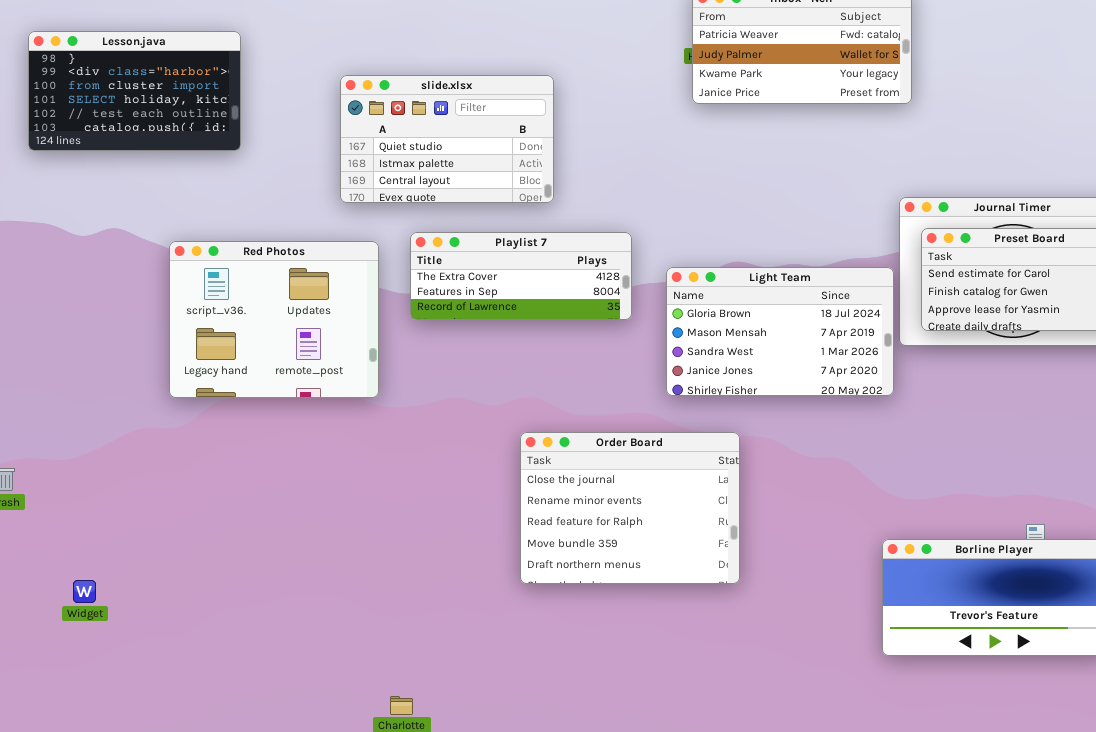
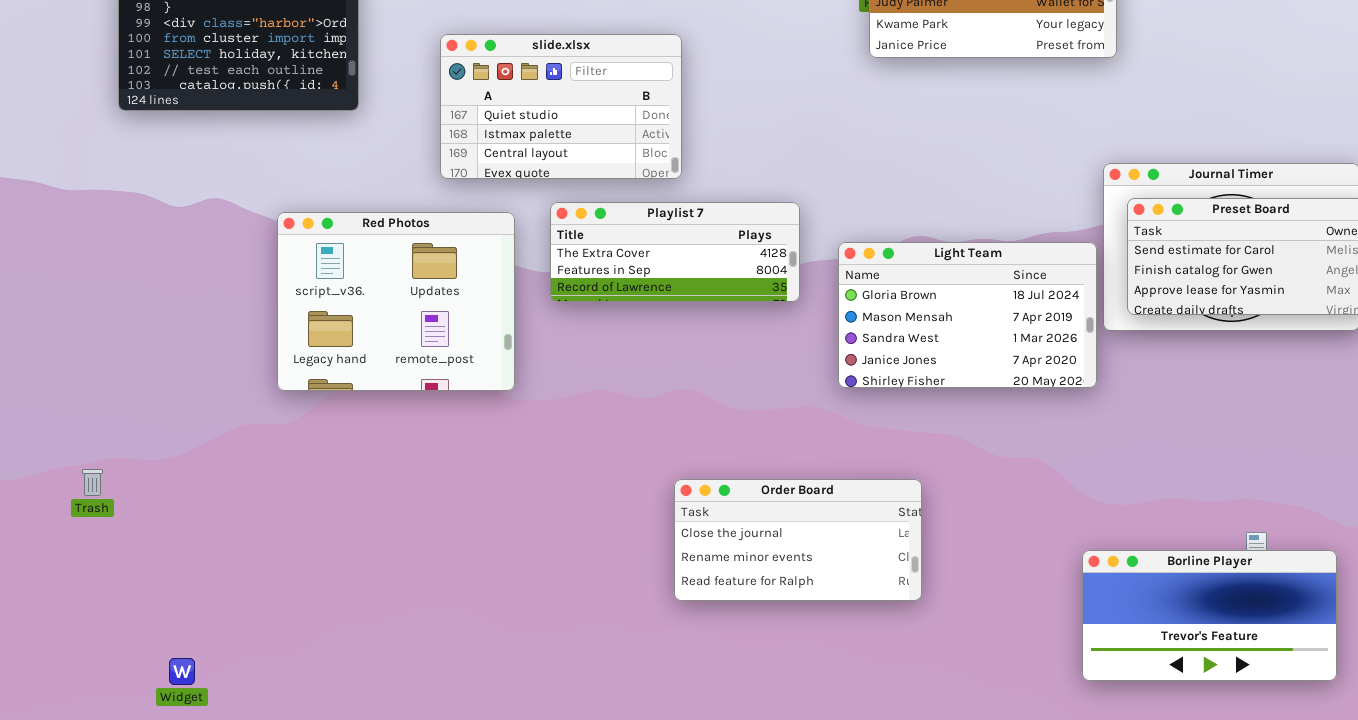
slide.xlsx: [340,75,554,203] -> [440,34,682,179], moved
Order Board: [520,432,740,584] -> [674,479,922,601], resized
Widget: [73,580,96,603] -> [169,658,195,685], moved

